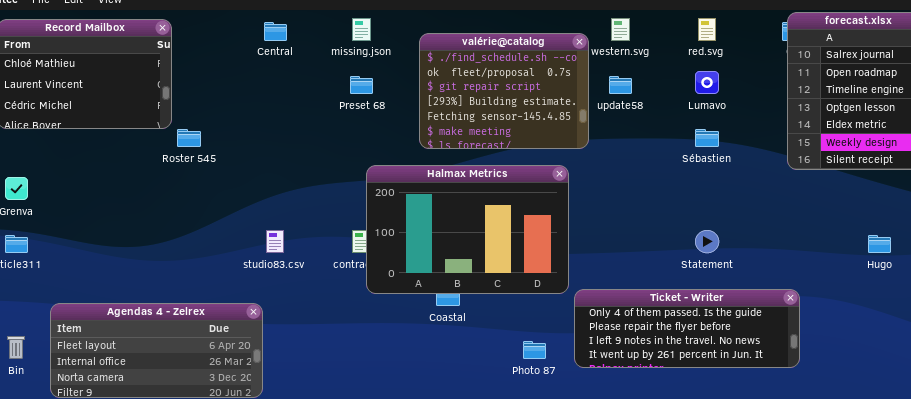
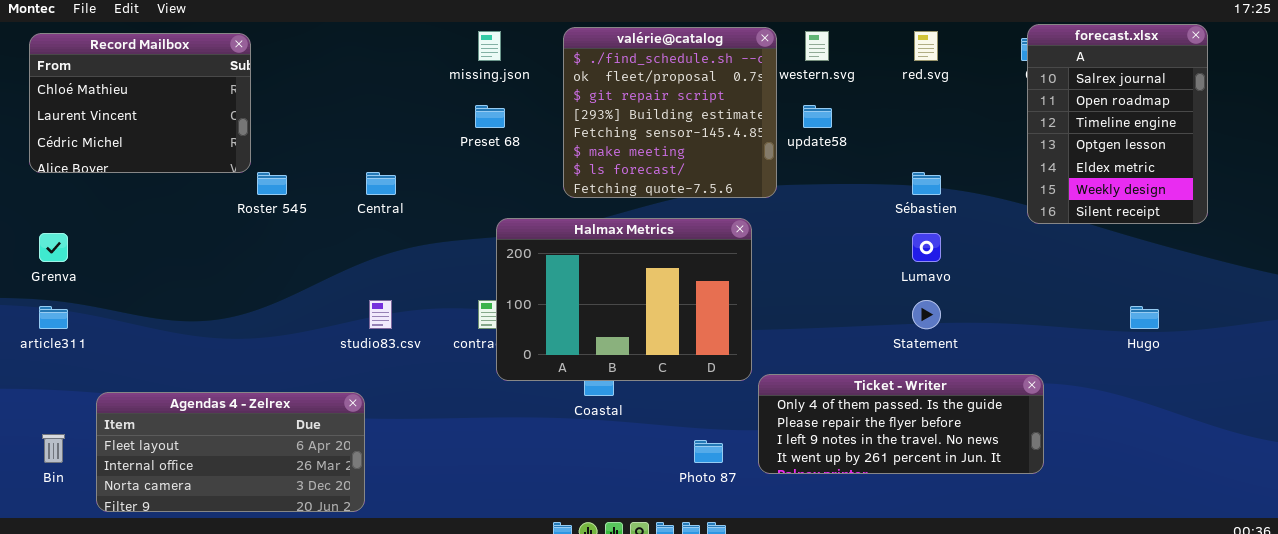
Central: [264,22,287,41] -> [366,172,396,195], moved
valérie@catalog: [419,33,589,149] -> [563,27,777,198], resized
Lumavo: [695,71,719,94] -> [912,233,941,262], moved

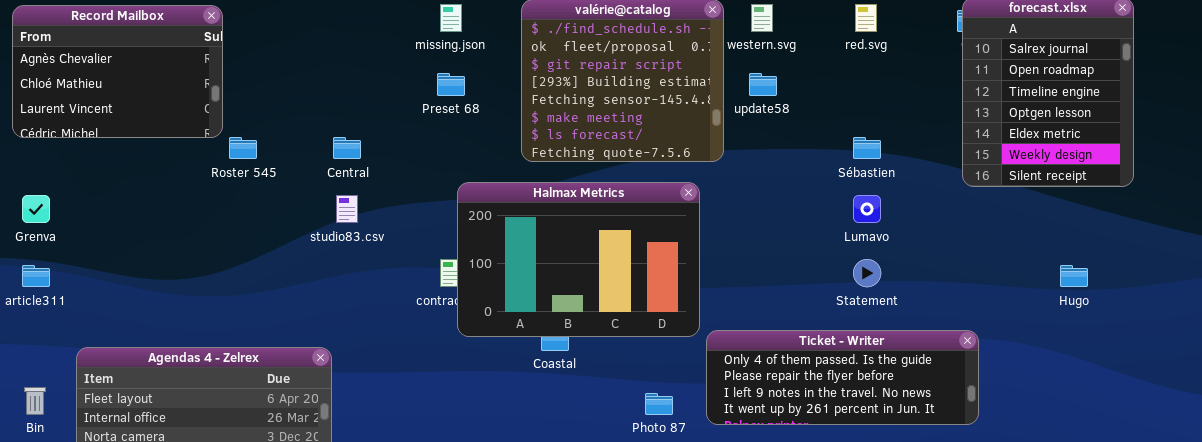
Record Mailbox: [29,33,251,173] -> [12,5,223,138], scrolled up 1 row
studio83.csv: [369,300,392,329] -> [336,195,358,223], moved

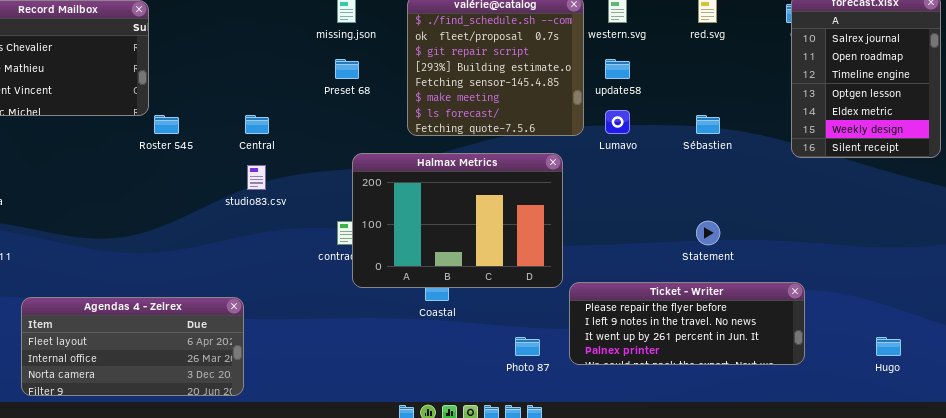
Lumavo: [853,195,881,223] -> [605,110,630,134], moved
Hugo: [1060,265,1088,287] -> [876,337,901,356], moved
Ticket - Writer: [706,330,979,425] -> [569,282,805,365], scrolled down 1 row

